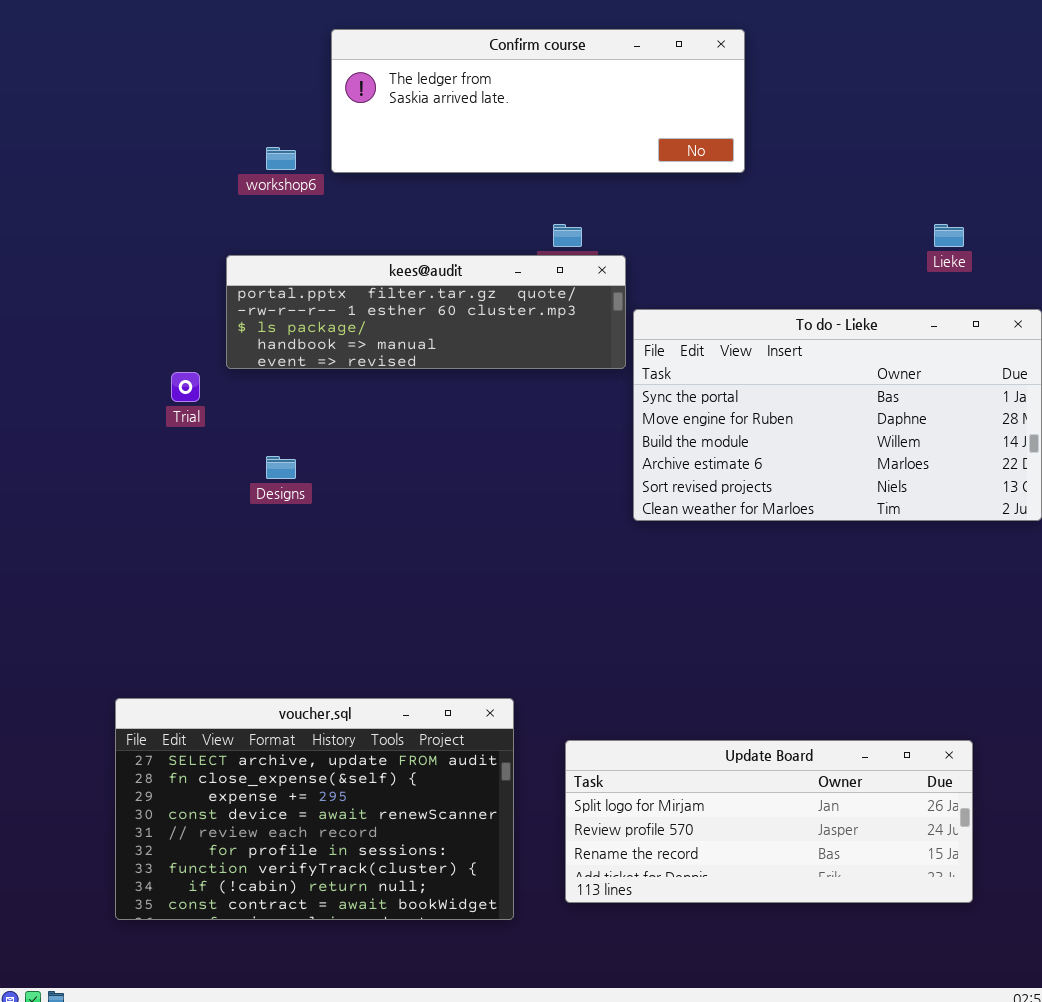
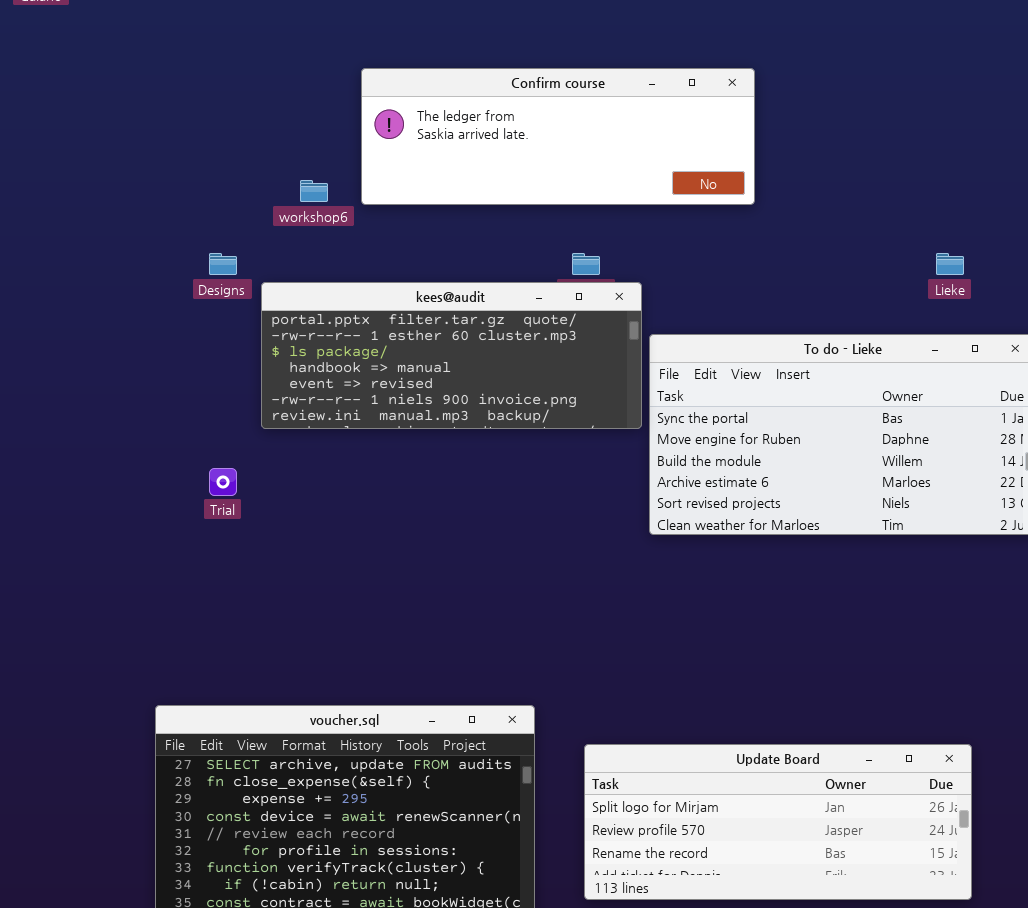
kees@audit: [226,255,626,369] -> [261,282,642,429], resized
Trial: [171,372,200,402] -> [209,468,237,496], moved
Designs: [266,456,296,479] -> [209,253,237,275], moved

